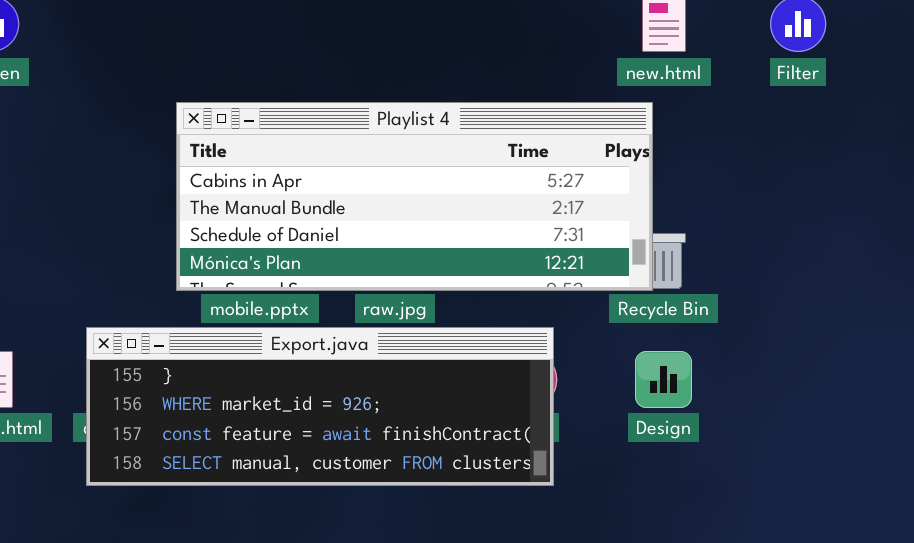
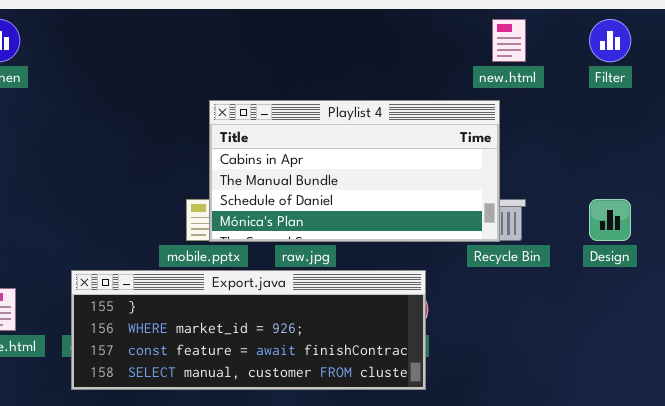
Playlist 4: [176,102,653,291] -> [209,100,500,242], resized
Design: [635,351,692,408] -> [589,199,631,241], moved

